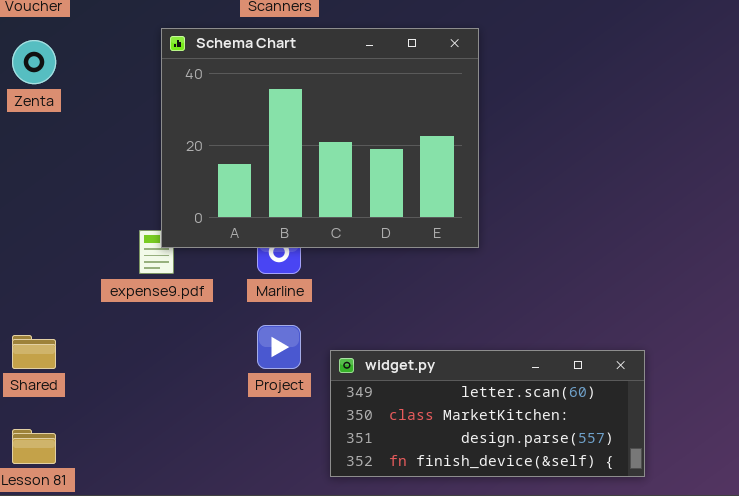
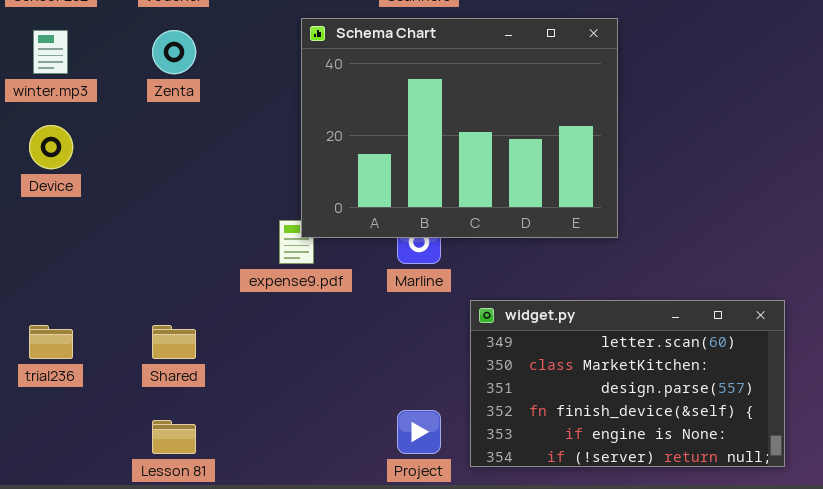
Project: [257,325,301,369] -> [397,410,441,454], moved
widget.py: [330,350,645,477] -> [470,300,785,467], resized

